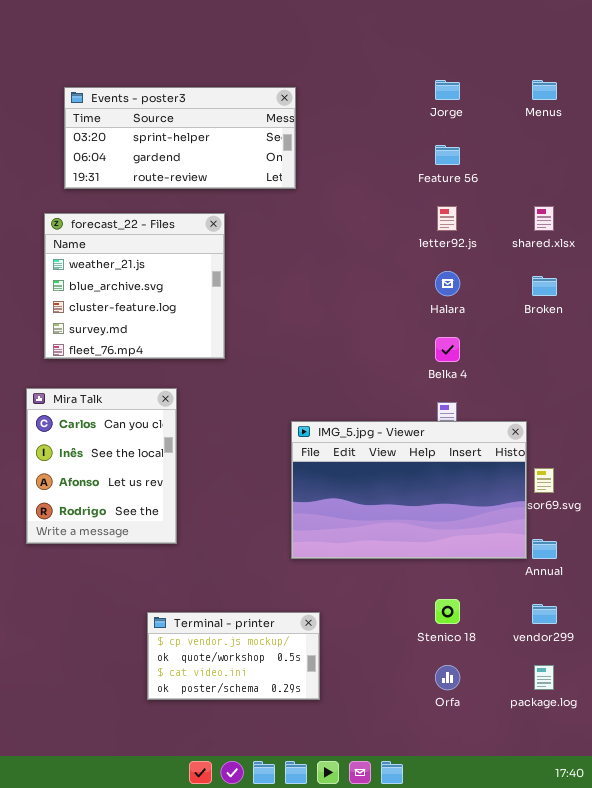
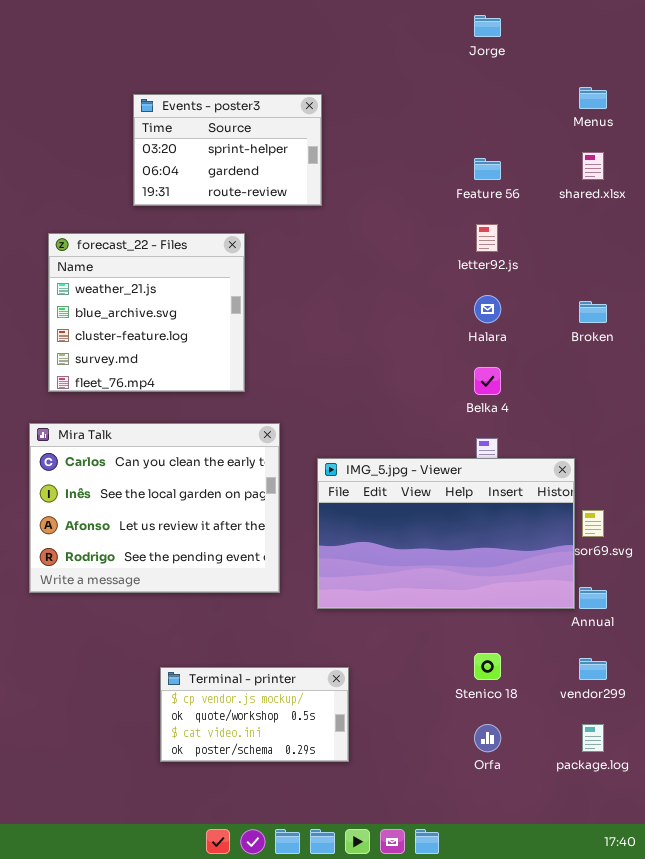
Jorge: [435,80,460,100] -> [474,15,501,37], moved
Events - poster3: [64,87,296,189] -> [133,94,322,206], resized
shared.xlsx: [534,206,554,231] -> [582,152,604,180], moved
Mira Talk: [26,388,177,544] -> [29,423,280,593], resized

